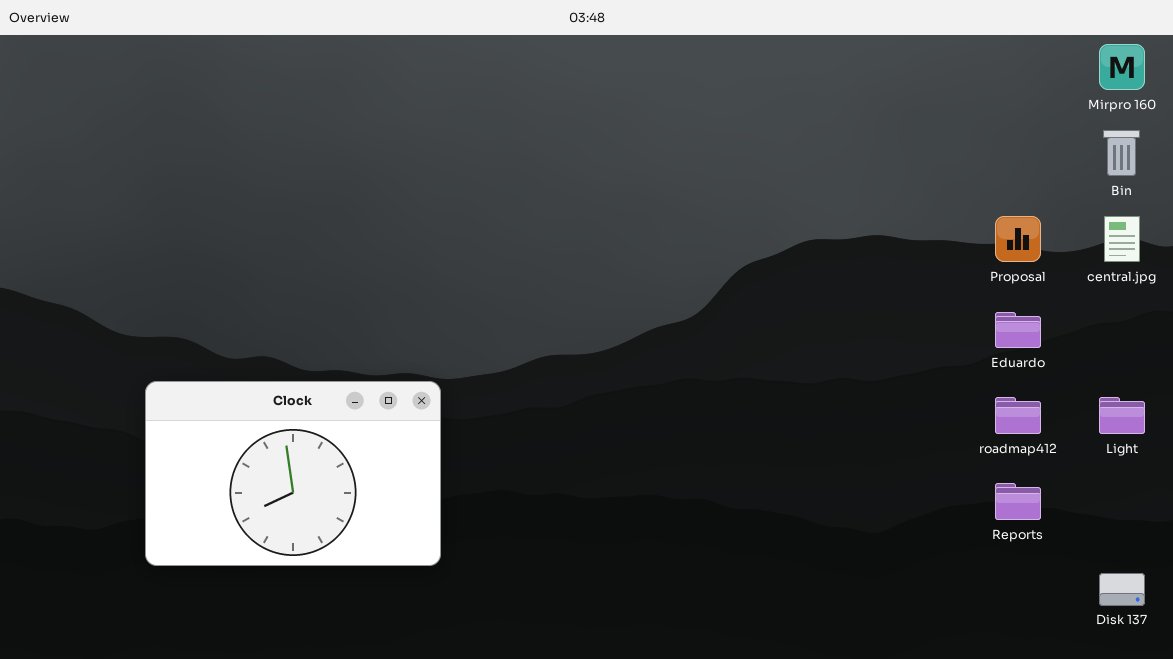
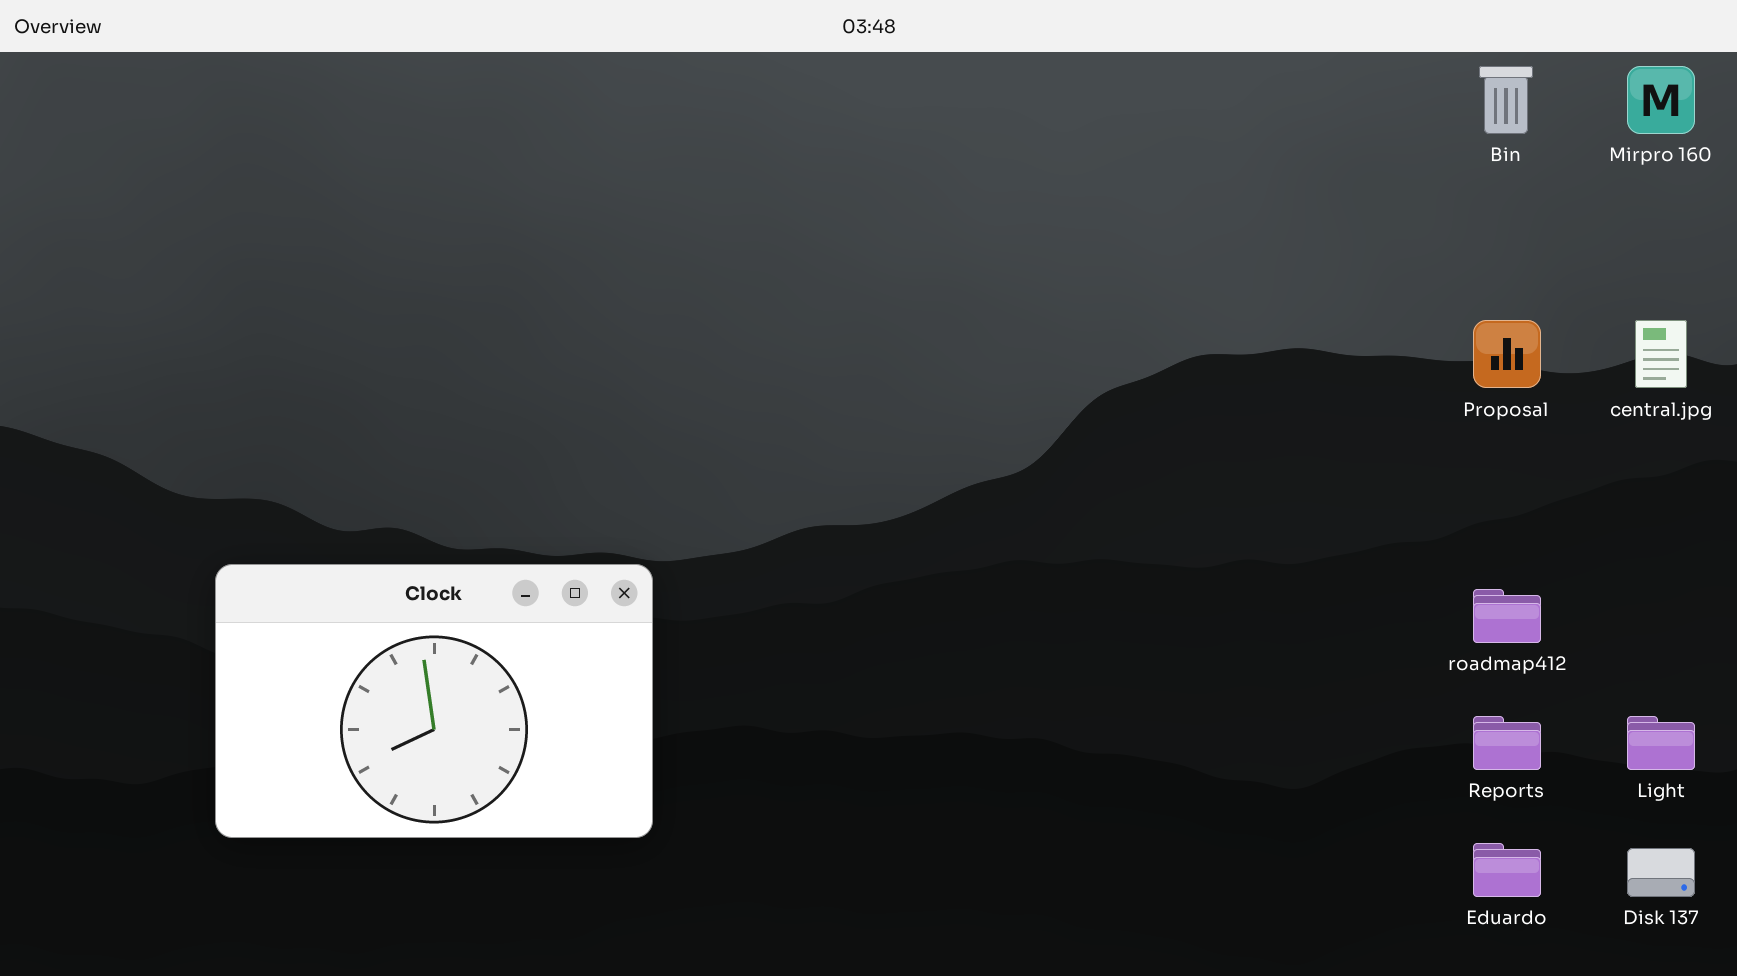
Bin: [1103,130,1140,176] -> [1479,66,1533,134], moved
Eduardo: [995,312,1041,348] -> [1473,843,1541,897], moved
Light: [1099,397,1145,434] -> [1627,716,1695,770], moved

